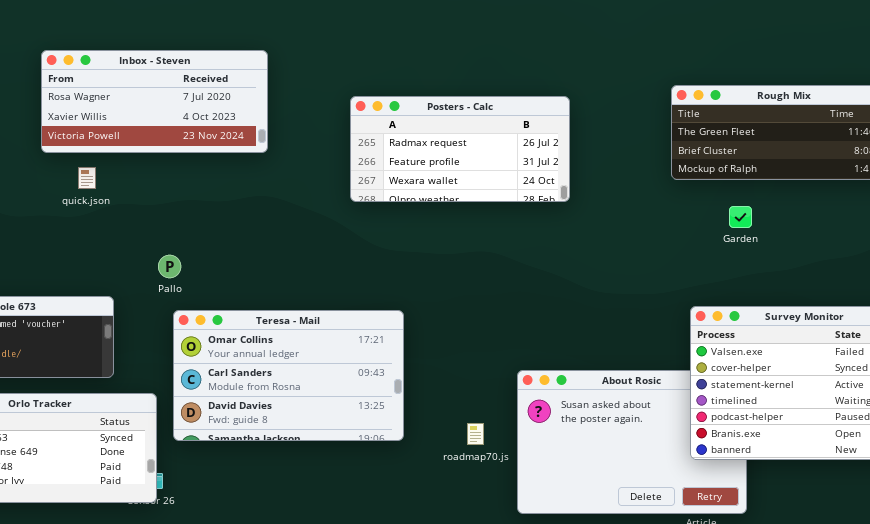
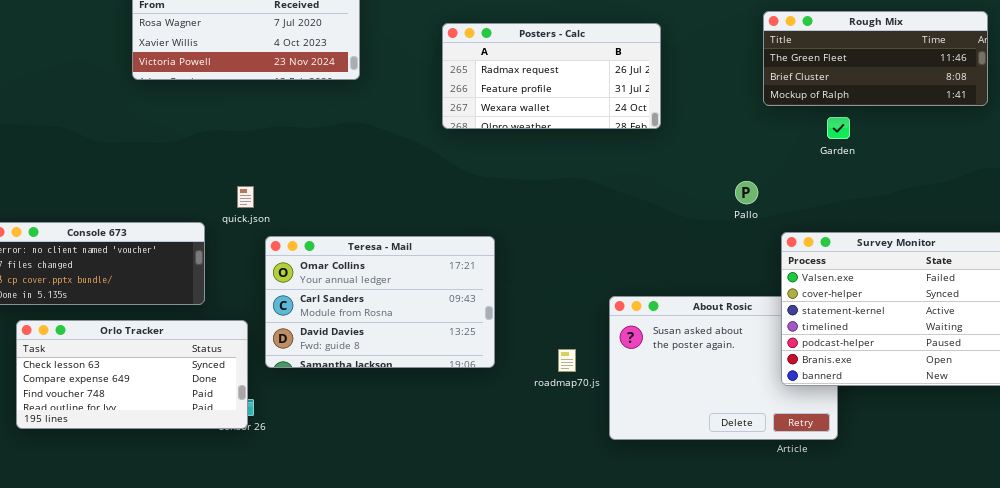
quick.json: [78,167,96,189] -> [237,186,254,208], moved
Garden: [729,206,752,228] -> [827,117,850,139], moved
Pallo: [158,255,181,278] -> [735,181,758,204], moved

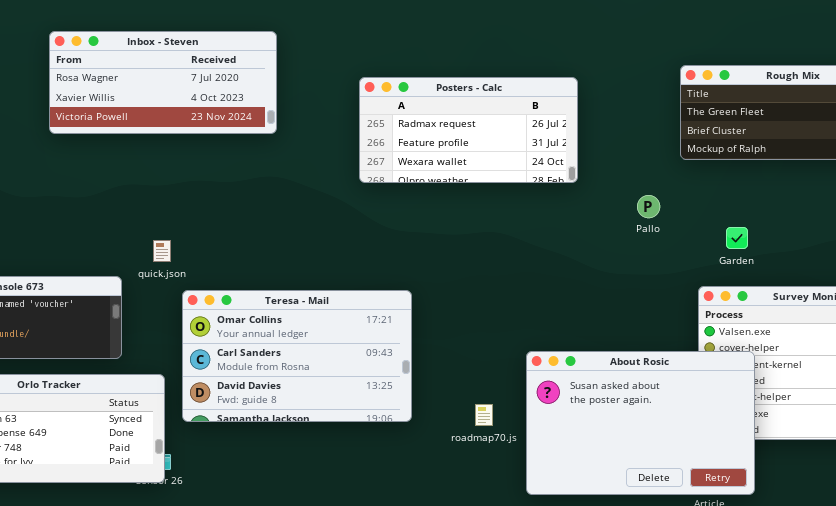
Garden: [827,117,850,139] -> [726,227,748,249], moved
Pallo: [735,181,758,204] -> [637,195,660,218], moved
About Rosic: [609,296,838,440] -> [526,351,755,495], raised

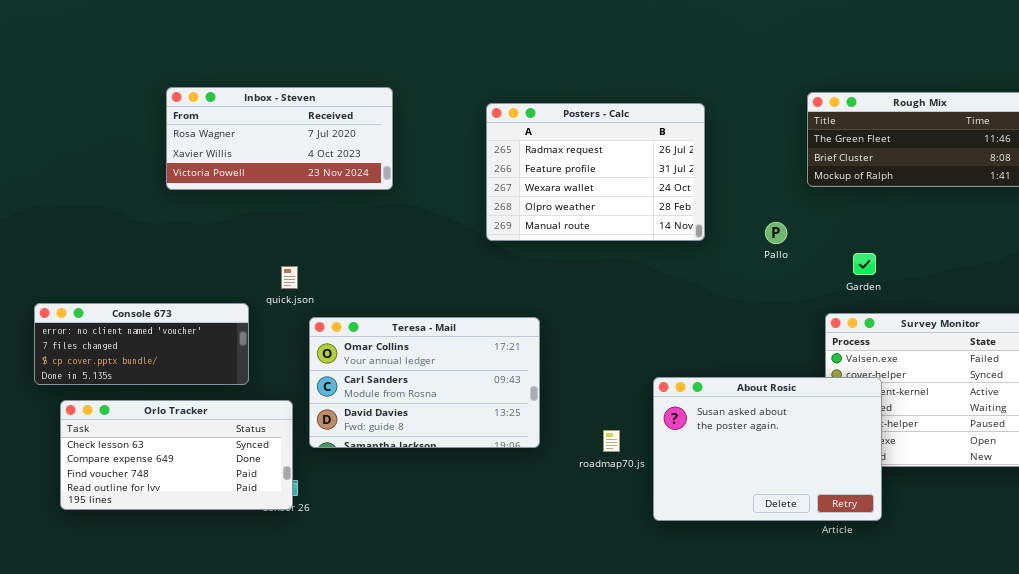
Inbox - Steven: [49,31,277,134] -> [166,87,393,190], moved
Posters - Calc: [359,77,578,183] -> [486,103,705,241], resized

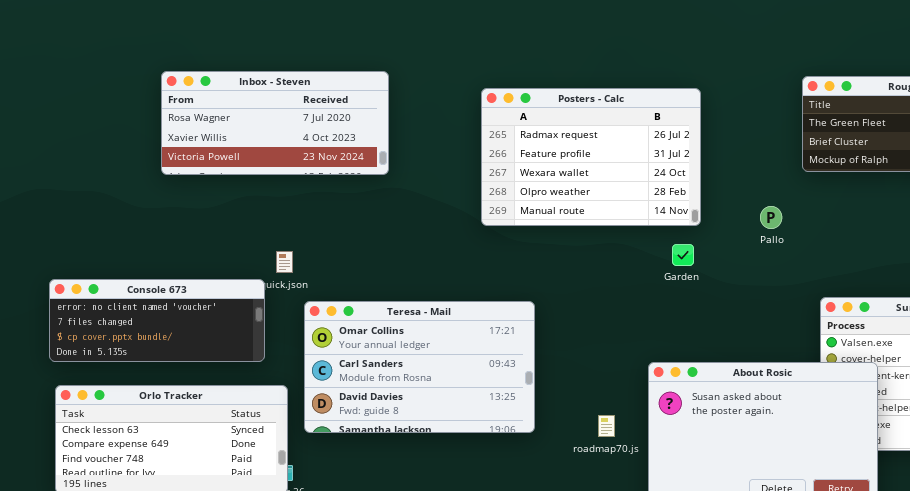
Garden: [853,253,876,275] -> [672,244,694,266], moved
Console 673: [34,303,249,385] -> [49,279,265,362], moved

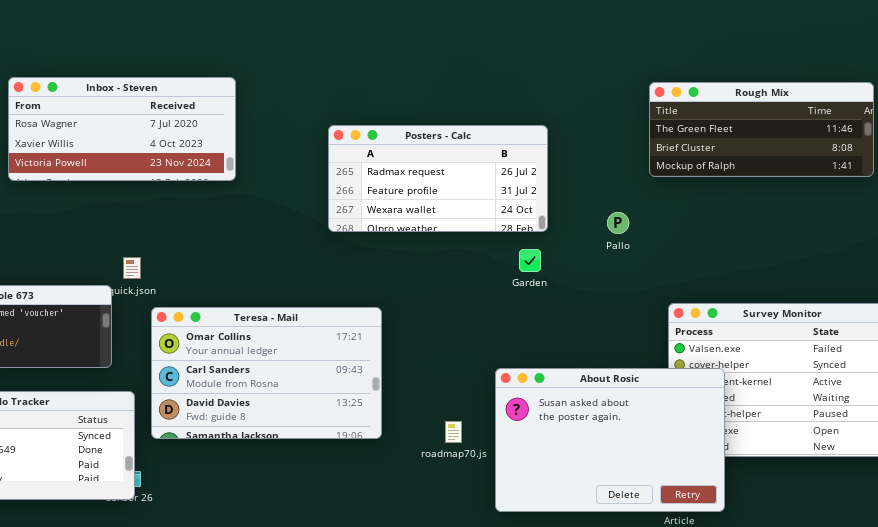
Posters - Calc: [481,88,701,226] -> [328,125,548,232], resized

